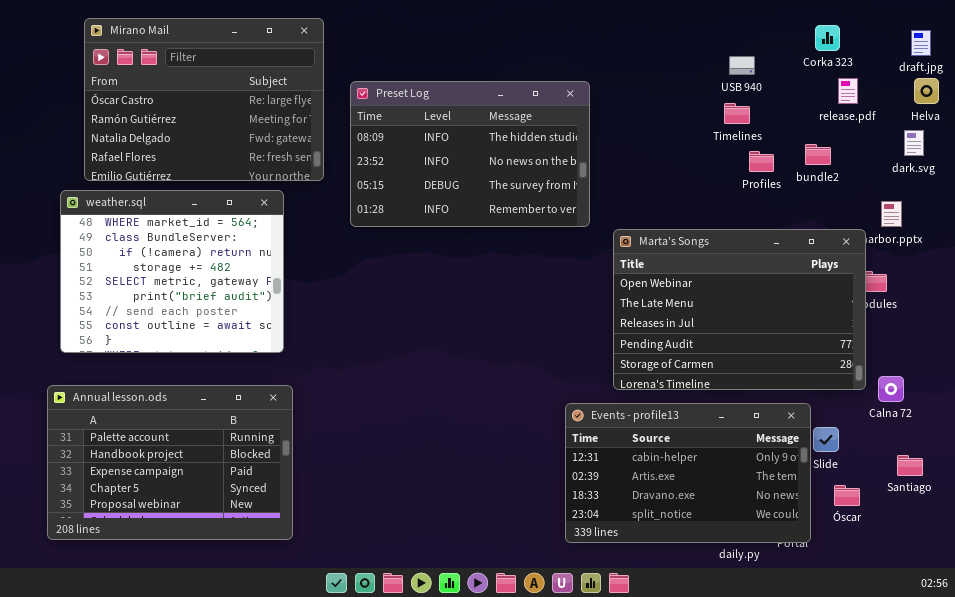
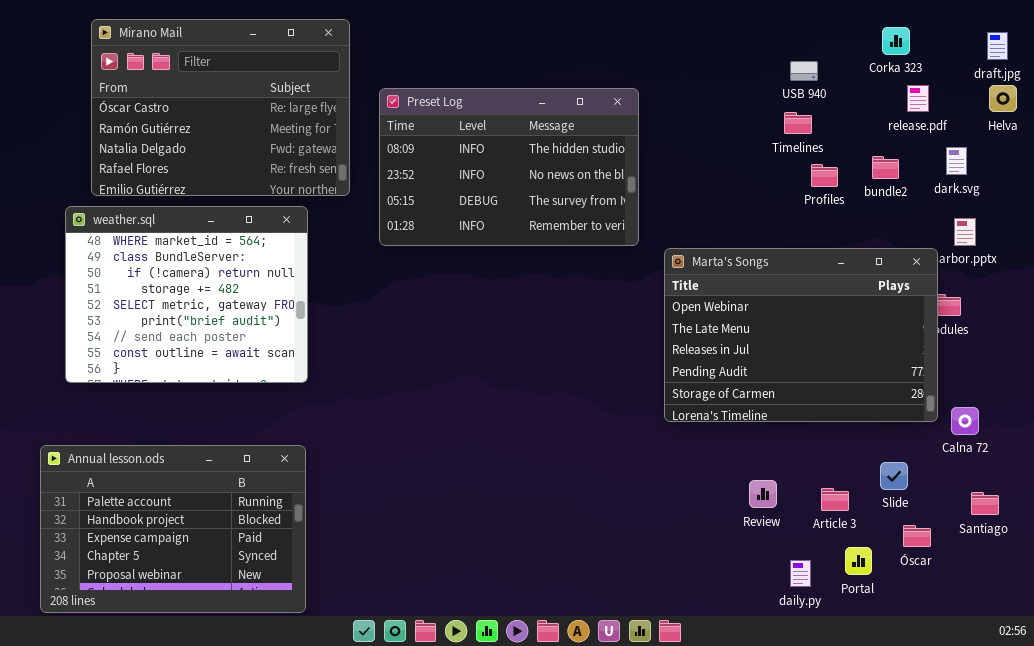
dark.svg: [904,130,924,156] -> [946,147,967,175], moved
Annual lesson.ods: [47,385,293,540] -> [40,445,306,613], moved
Events - profile13: [565,403,811,543] -> none, closed

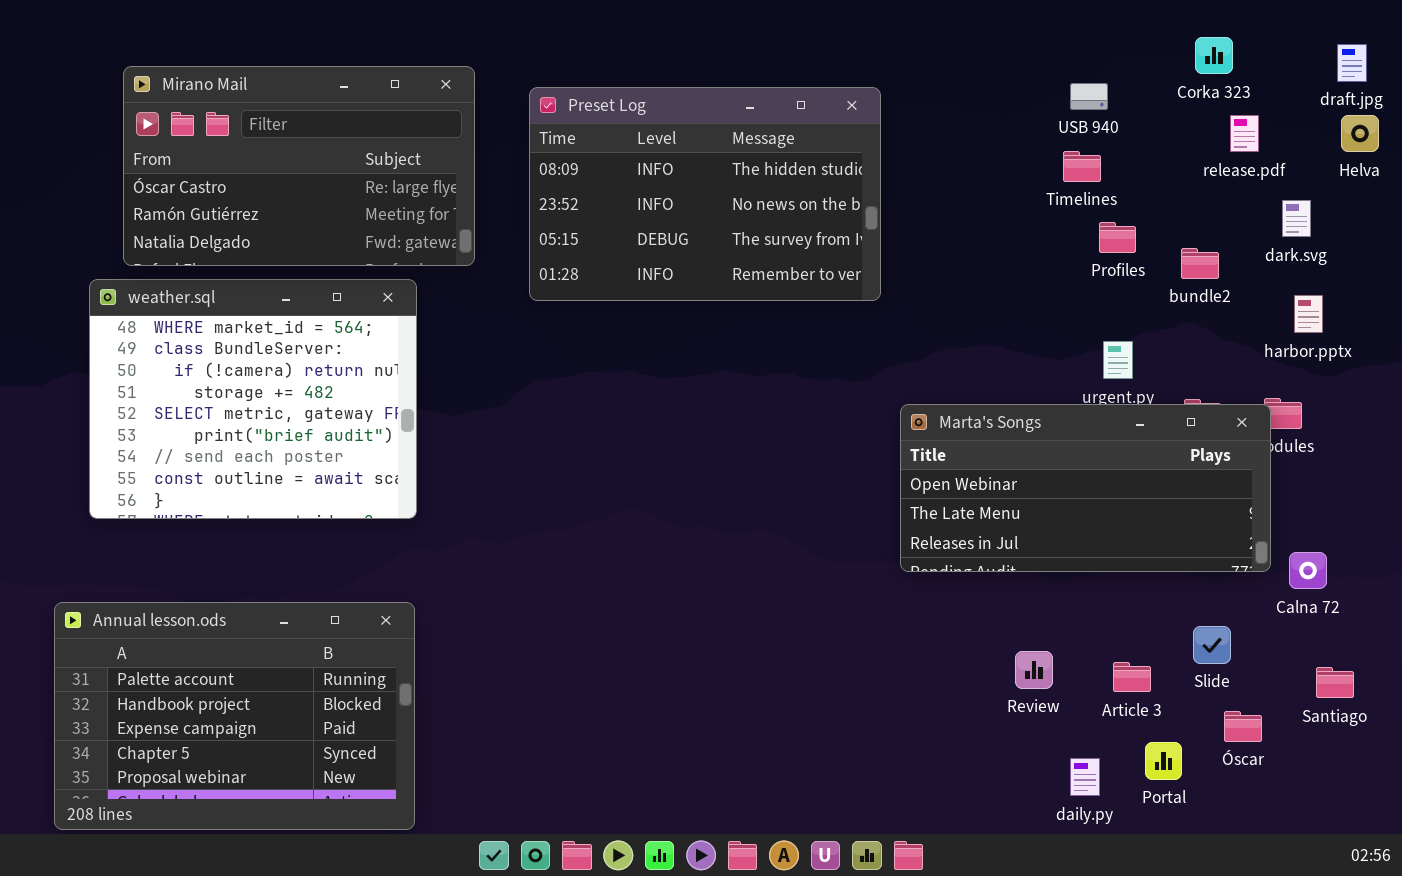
Mirano Mail: [91,19,350,196] -> [123,66,475,266], resized
Preset Log: [379,88,639,246] -> [529,87,881,301], moved
bundle2: [872,156,899,179] -> [1181,248,1219,279], moved
Marta's Songs: [664,248,938,422] -> [900,404,1271,572], resized

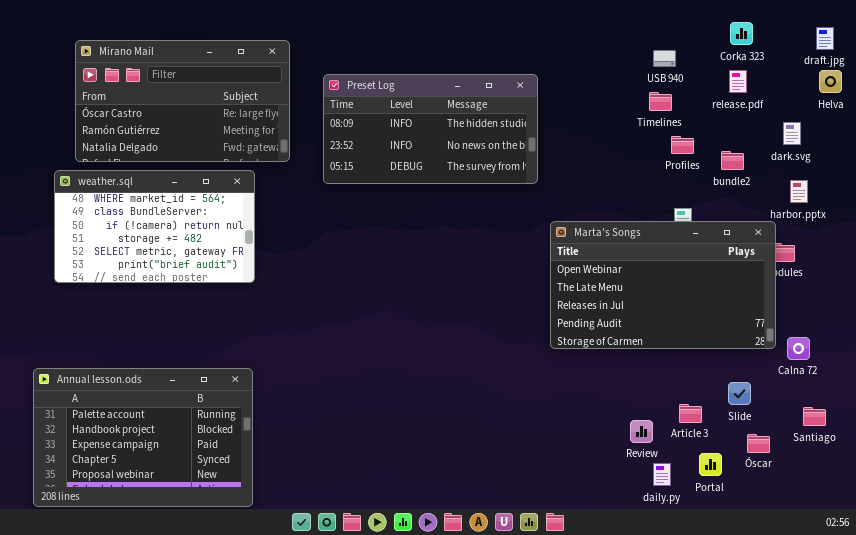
Preset Log: [529,87,881,301] -> [323,74,538,184], resized
release.pdf: [1230,115,1259,152] -> [729,70,747,93], moved
weather.sql: [89,279,417,519] -> [54,170,255,283], resized
Marta's Songs: [900,404,1271,572] -> [550,221,776,349], resized
Review: [1015,651,1053,689] -> [630,420,653,443], moved

